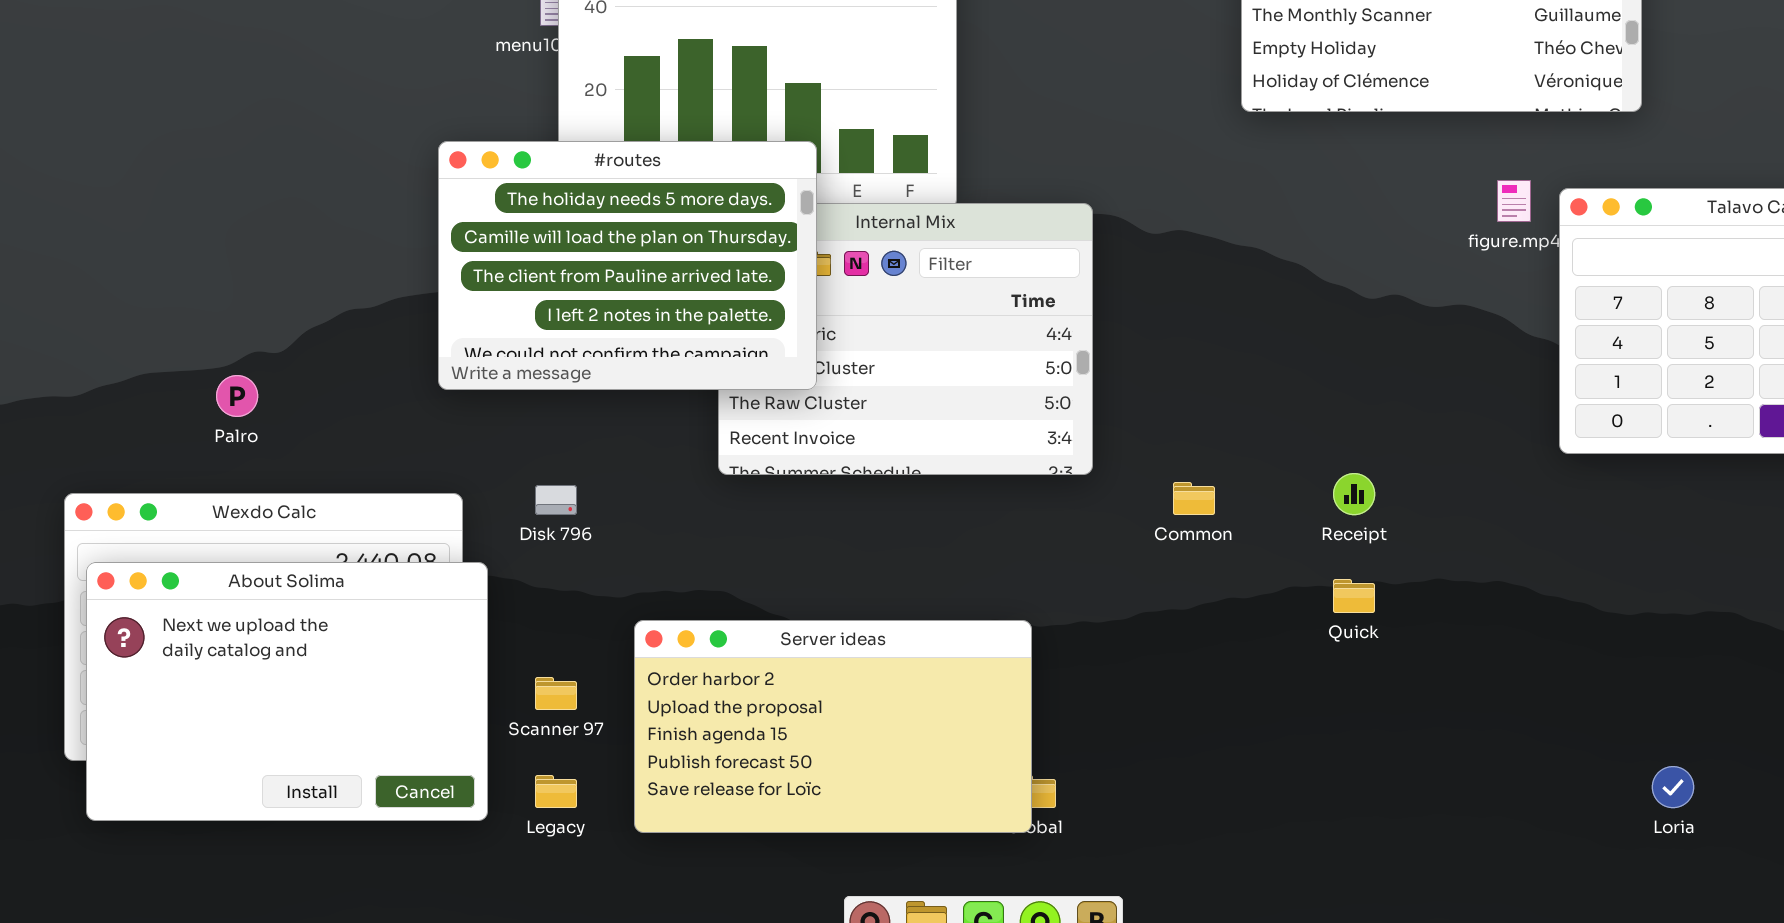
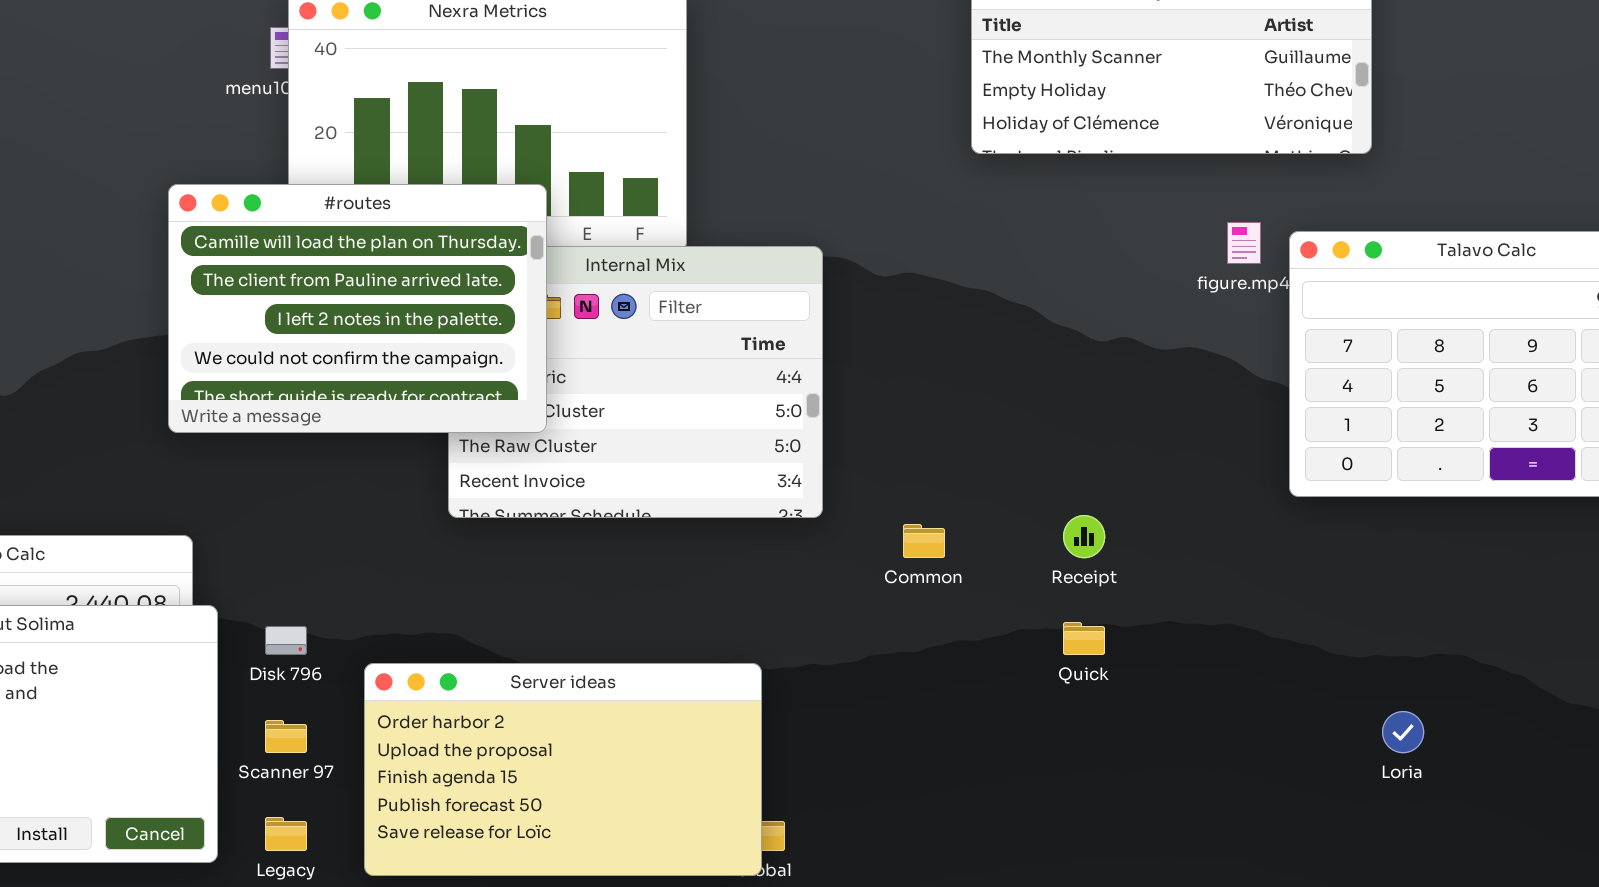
#routes: [438,141,817,390] -> [168,184,547,433], scrolled down 1 row
Disk 796: [535,485,577,515] -> [265,626,307,655], moved
Loria: [1652,766,1694,808] -> [1382,711,1424,753], moved

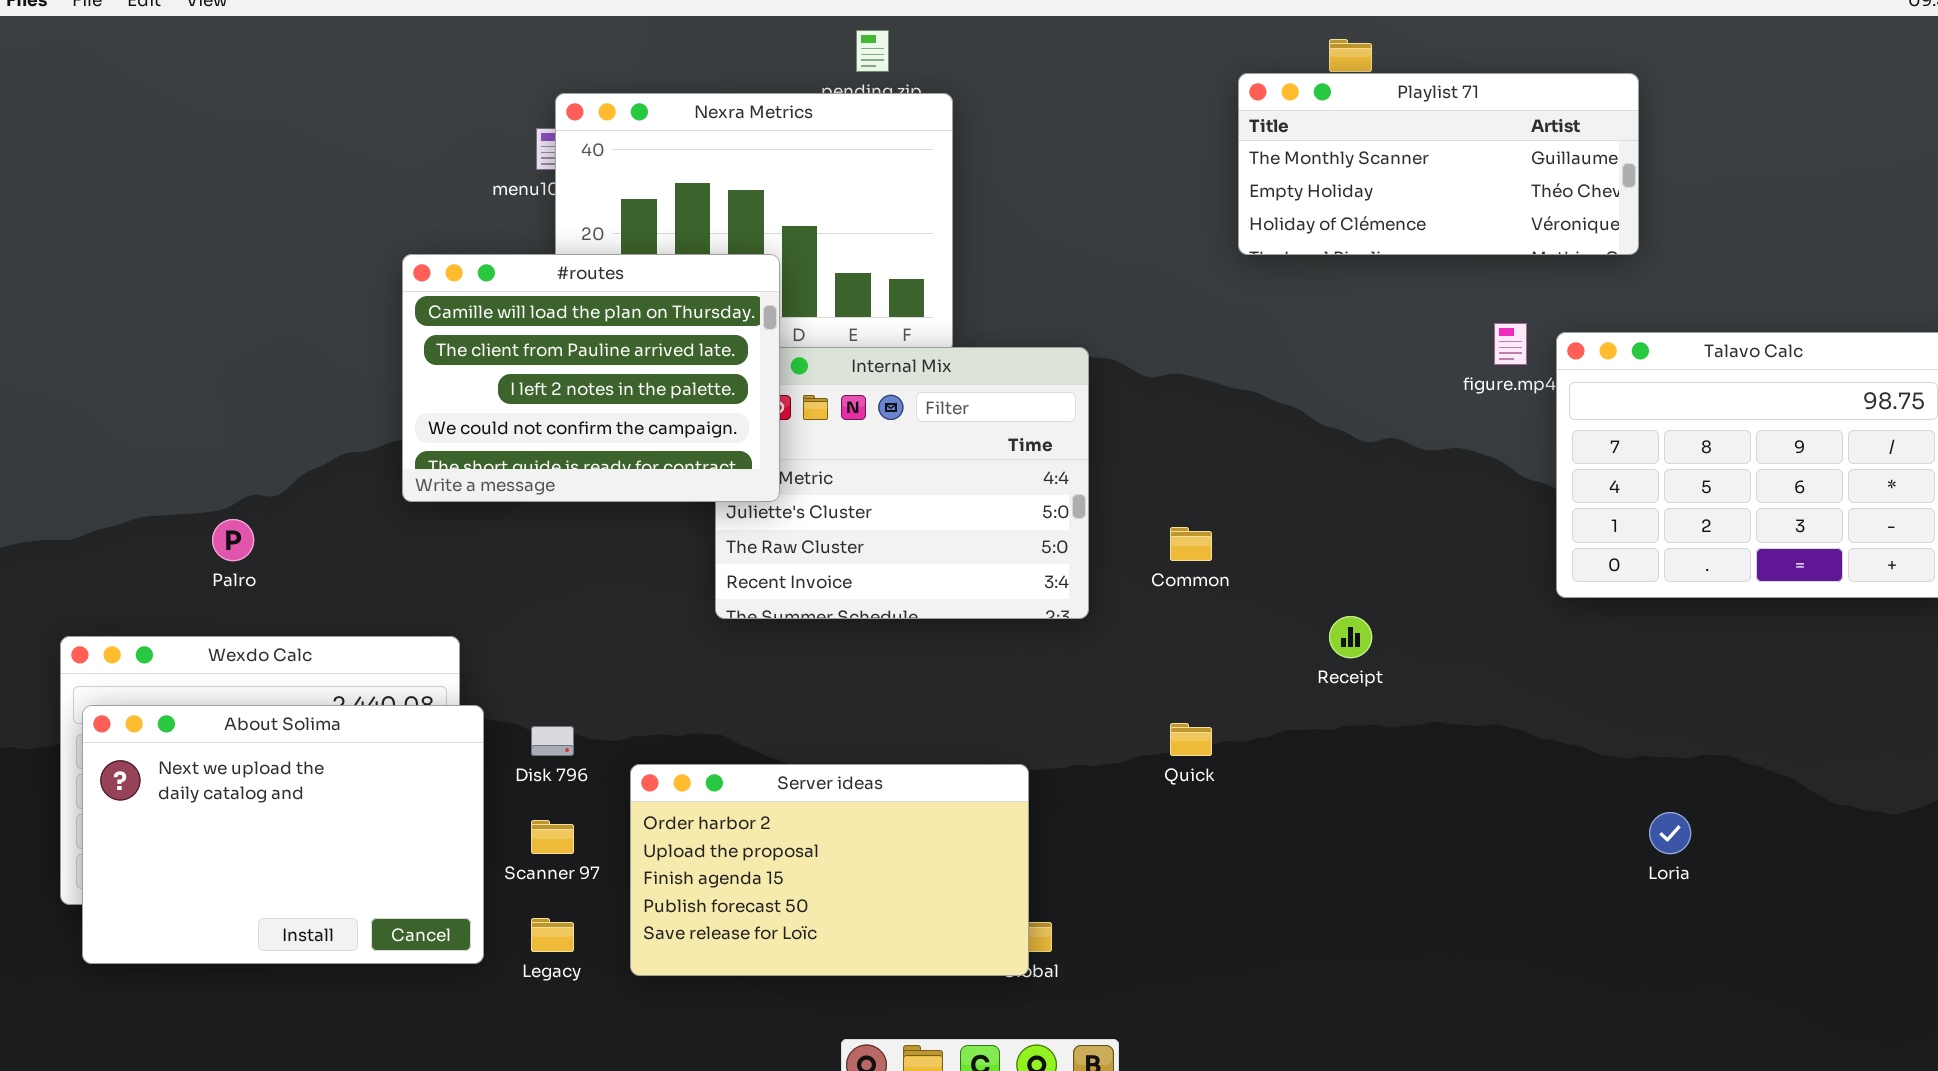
#routes: [168,184,547,433] -> [402,254,780,502], moved
Common: [903,524,945,558] -> [1170,527,1212,561], moved
Quick: [1063,622,1105,655] -> [1170,723,1212,756], moved

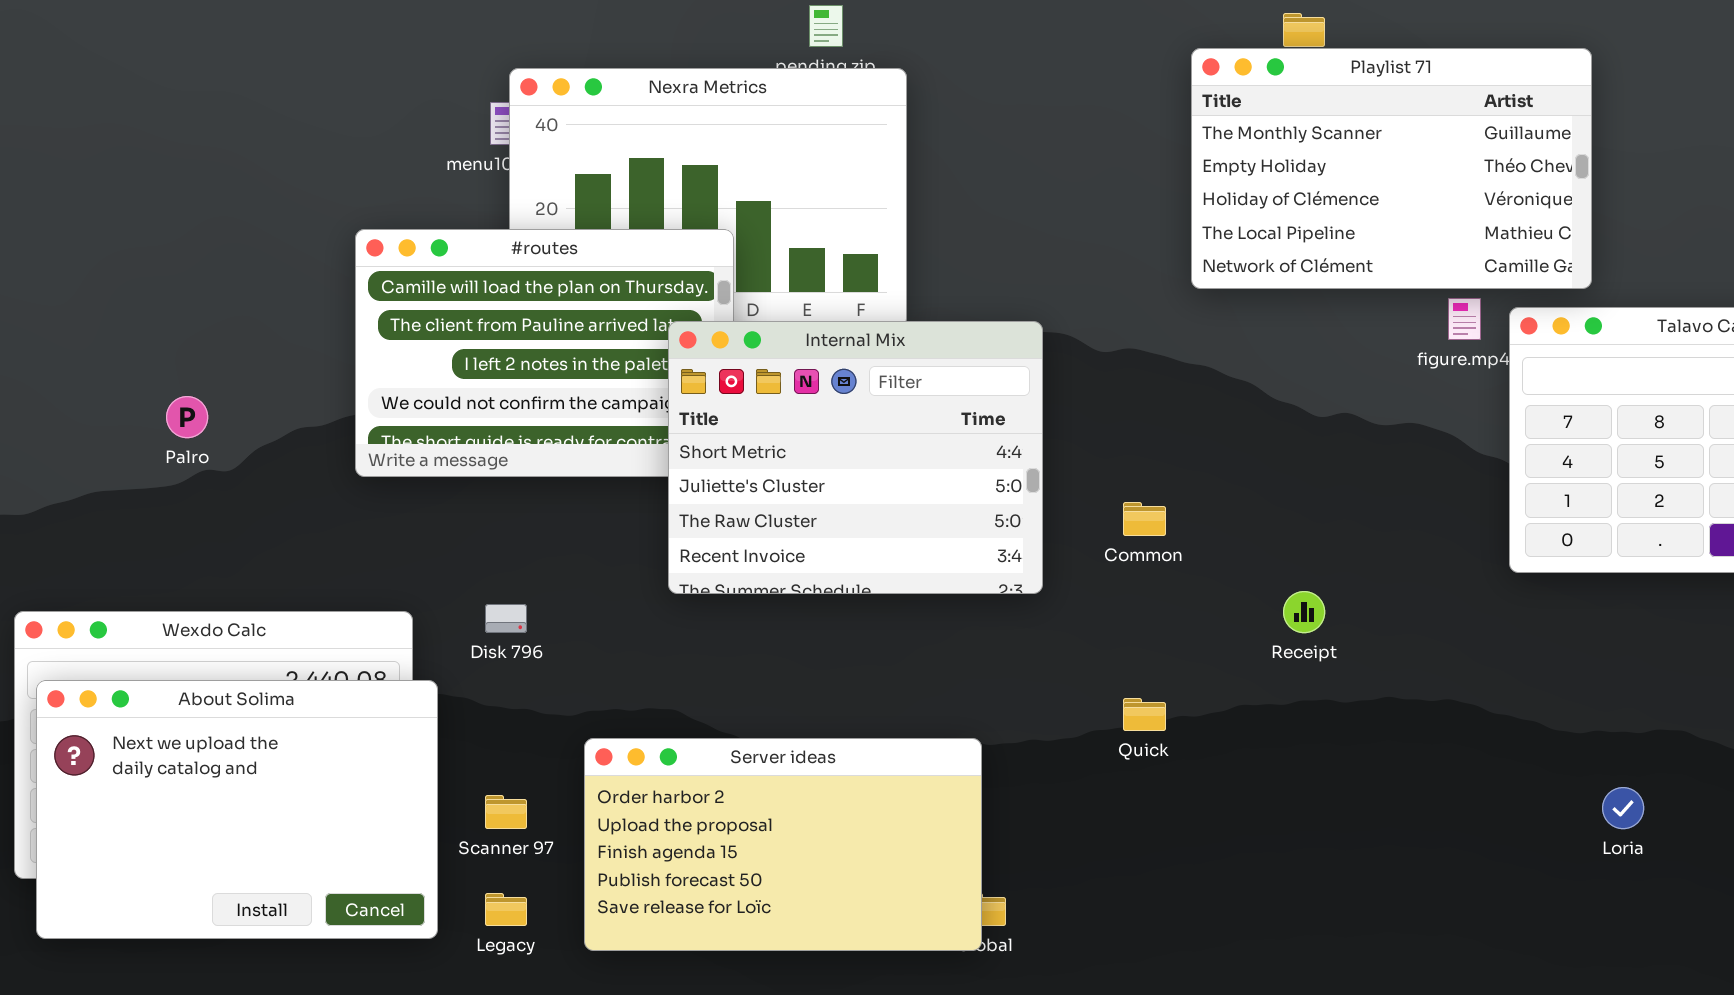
Playlist 71: [1238,73,1639,255] -> [1191,48,1592,289], resized
Internal Mix: [715,347,1089,619] -> [668,321,1043,594], raised
Palro: [212,519,254,561] -> [166,396,208,438], moved
Disk 796: [531,726,574,756] -> [485,604,527,633], moved

